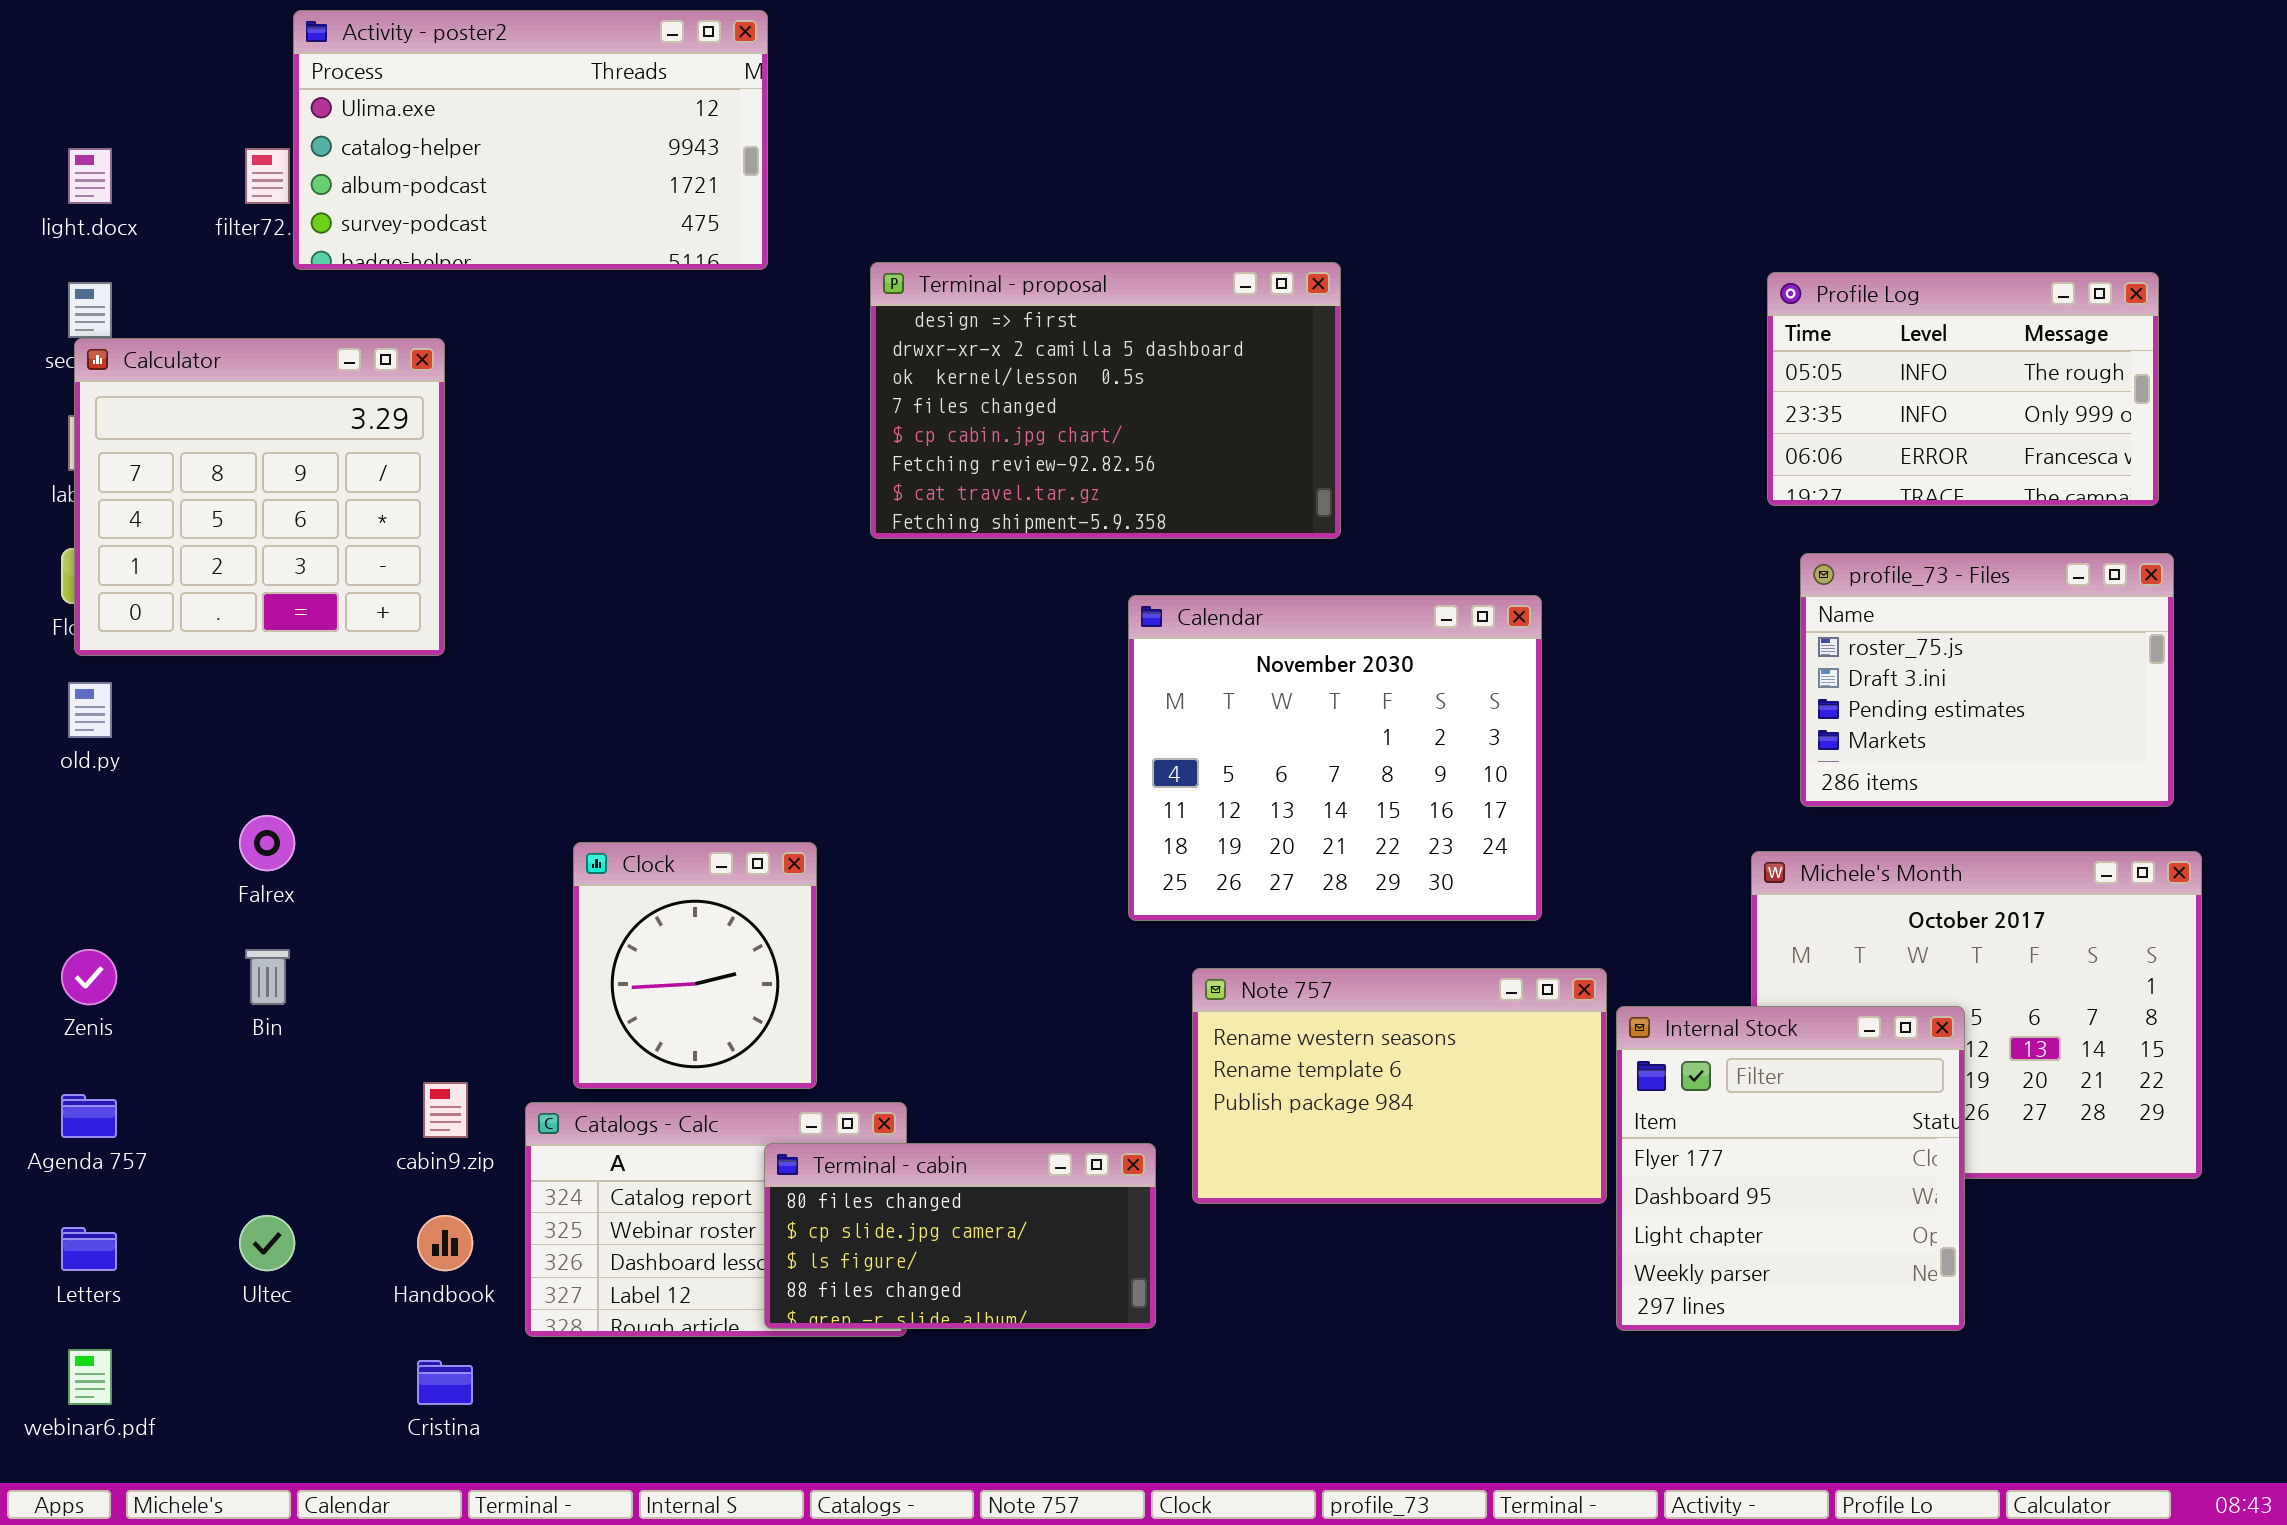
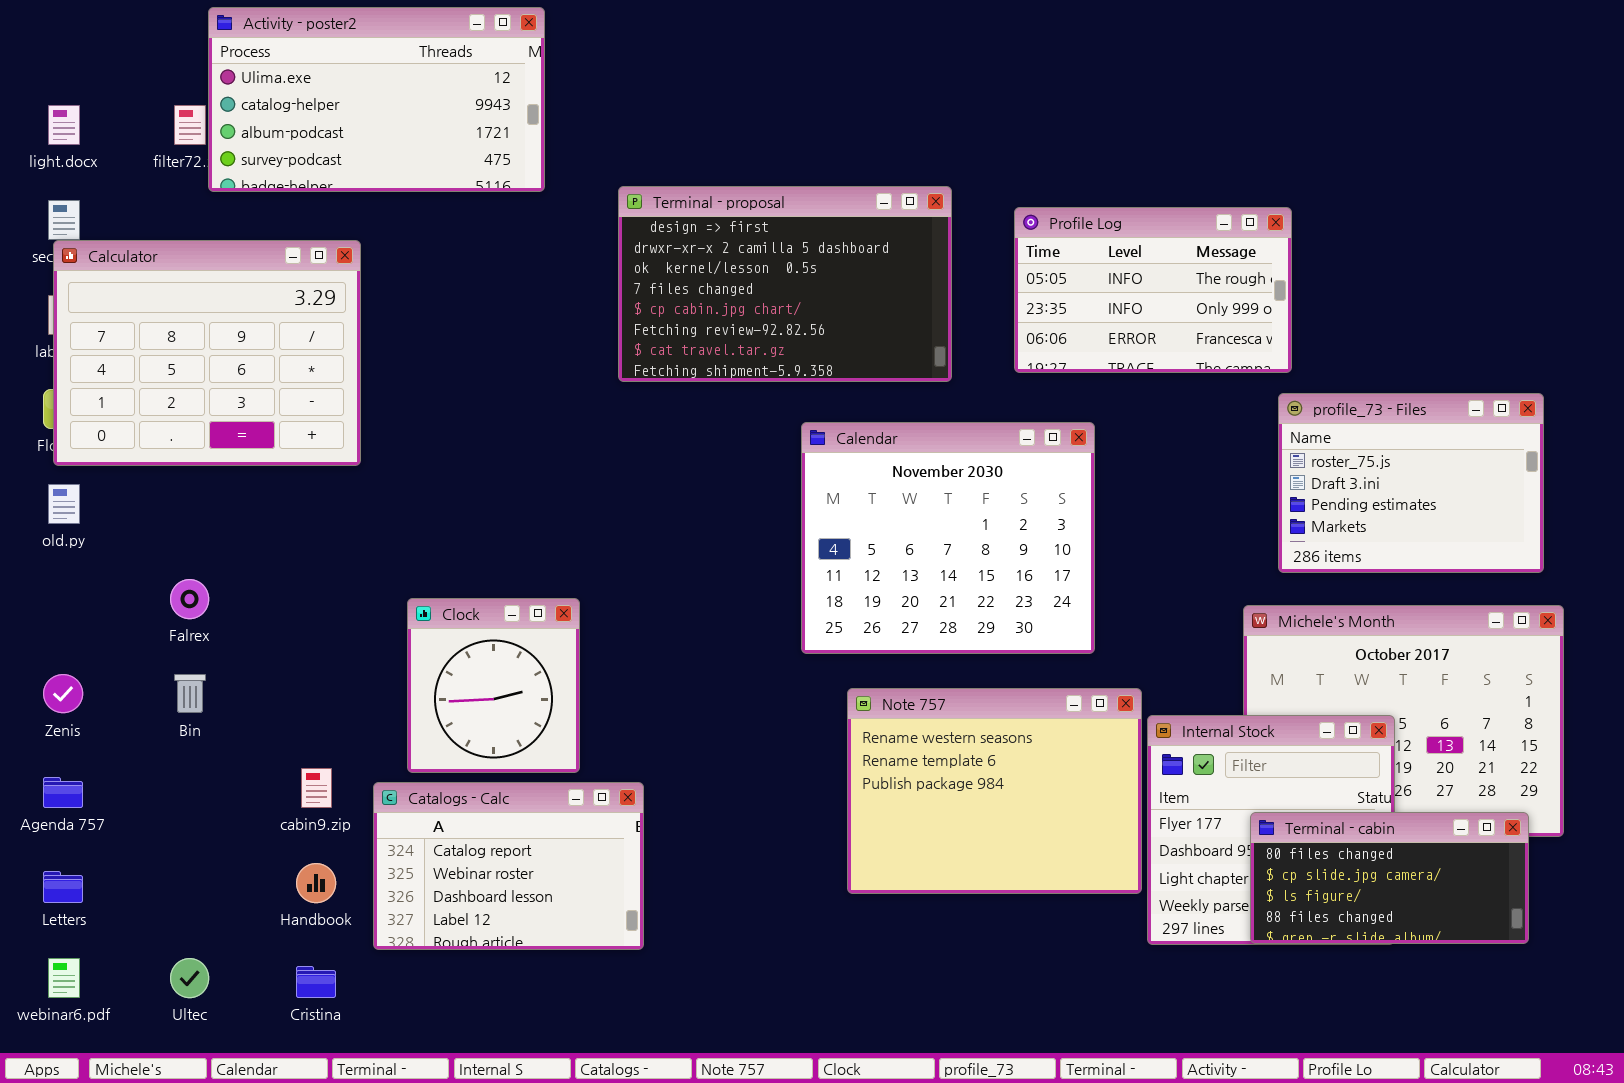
Profile Log: [1767,272,2159,506] -> [1014,207,1292,373], moved
Calculator: [74,338,445,656] -> [53,240,361,466], resized
Note 757: [1192,968,1607,1204] -> [847,688,1142,894], resized
Terminal - cabin: [764,1143,1156,1329] -> [1250,812,1529,944], moved
Ultec: [239,1215,295,1271] -> [170,958,209,998], moved

